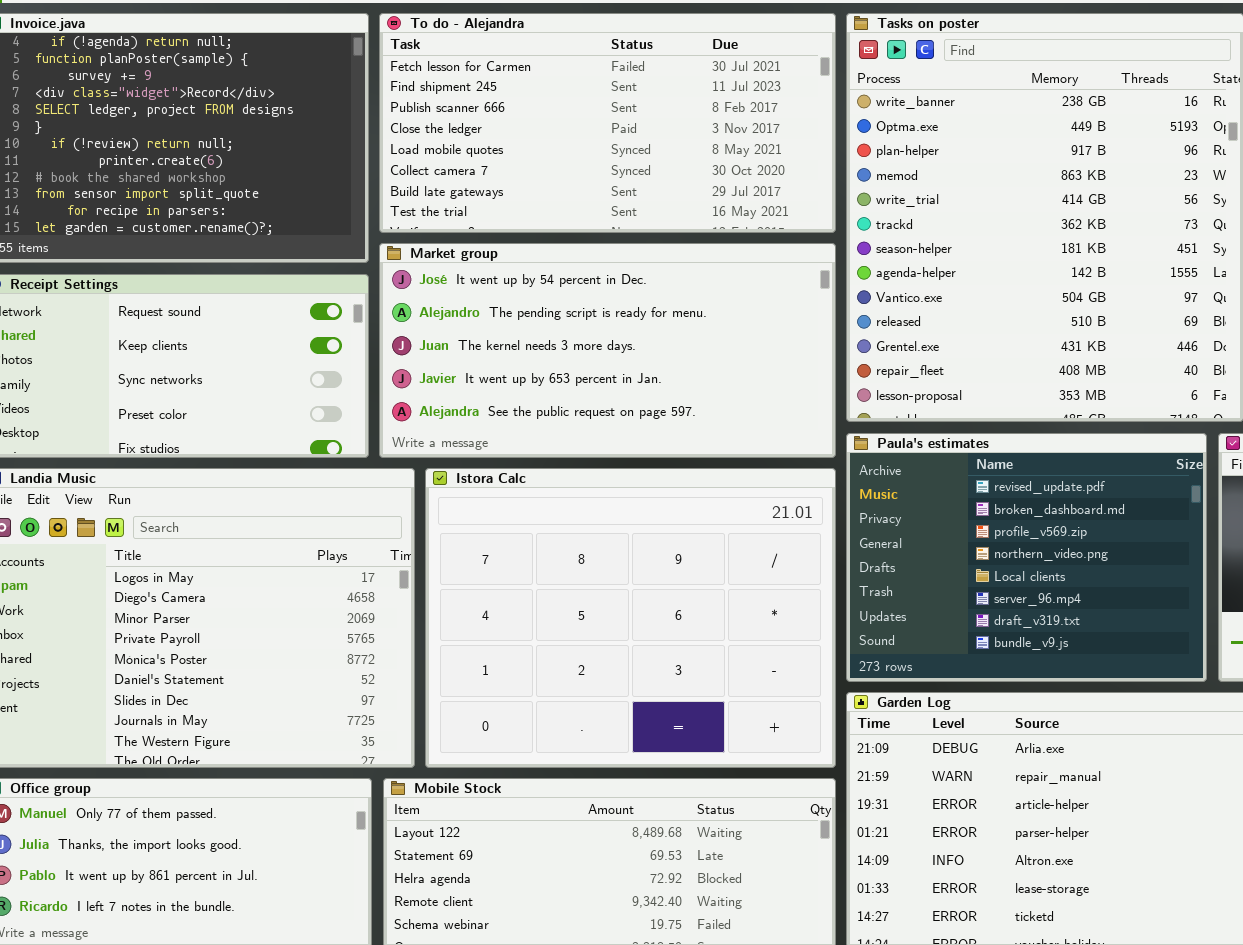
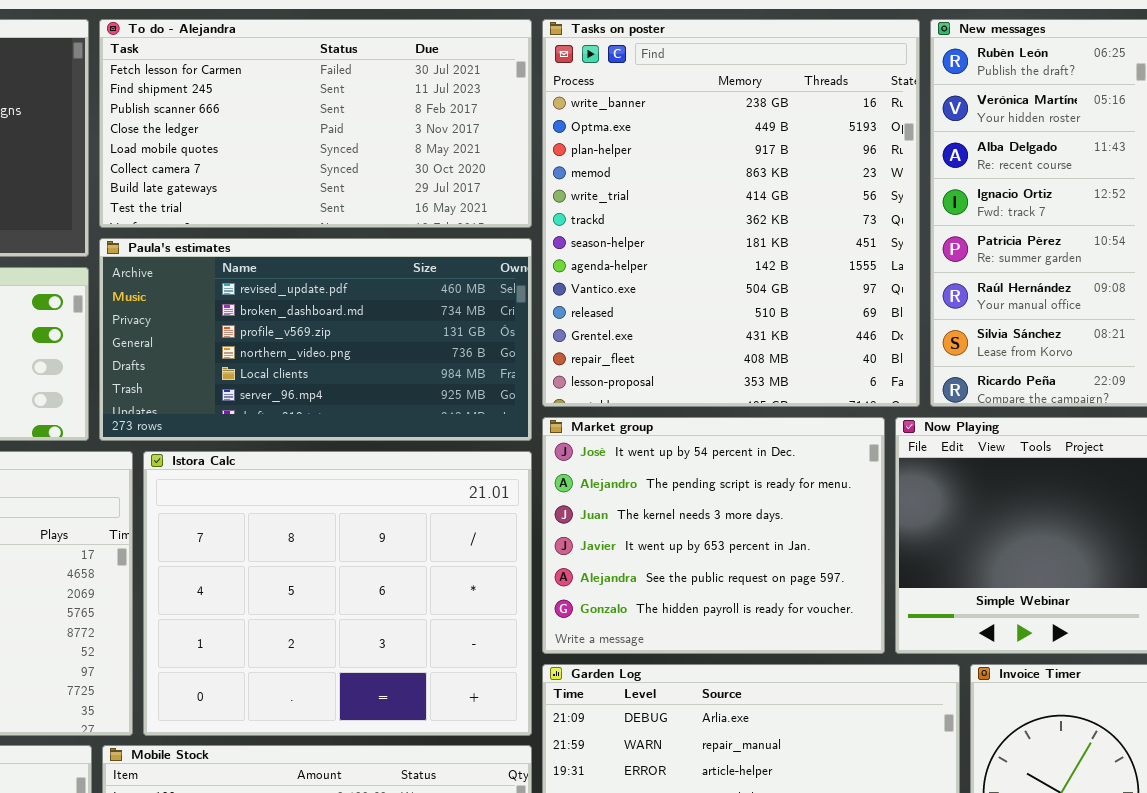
Market group: [379,243,836,458] -> [542,417,885,654], moved, resized
Paula's estimates: [846,433,1207,682] -> [99,238,532,441], moved, resized

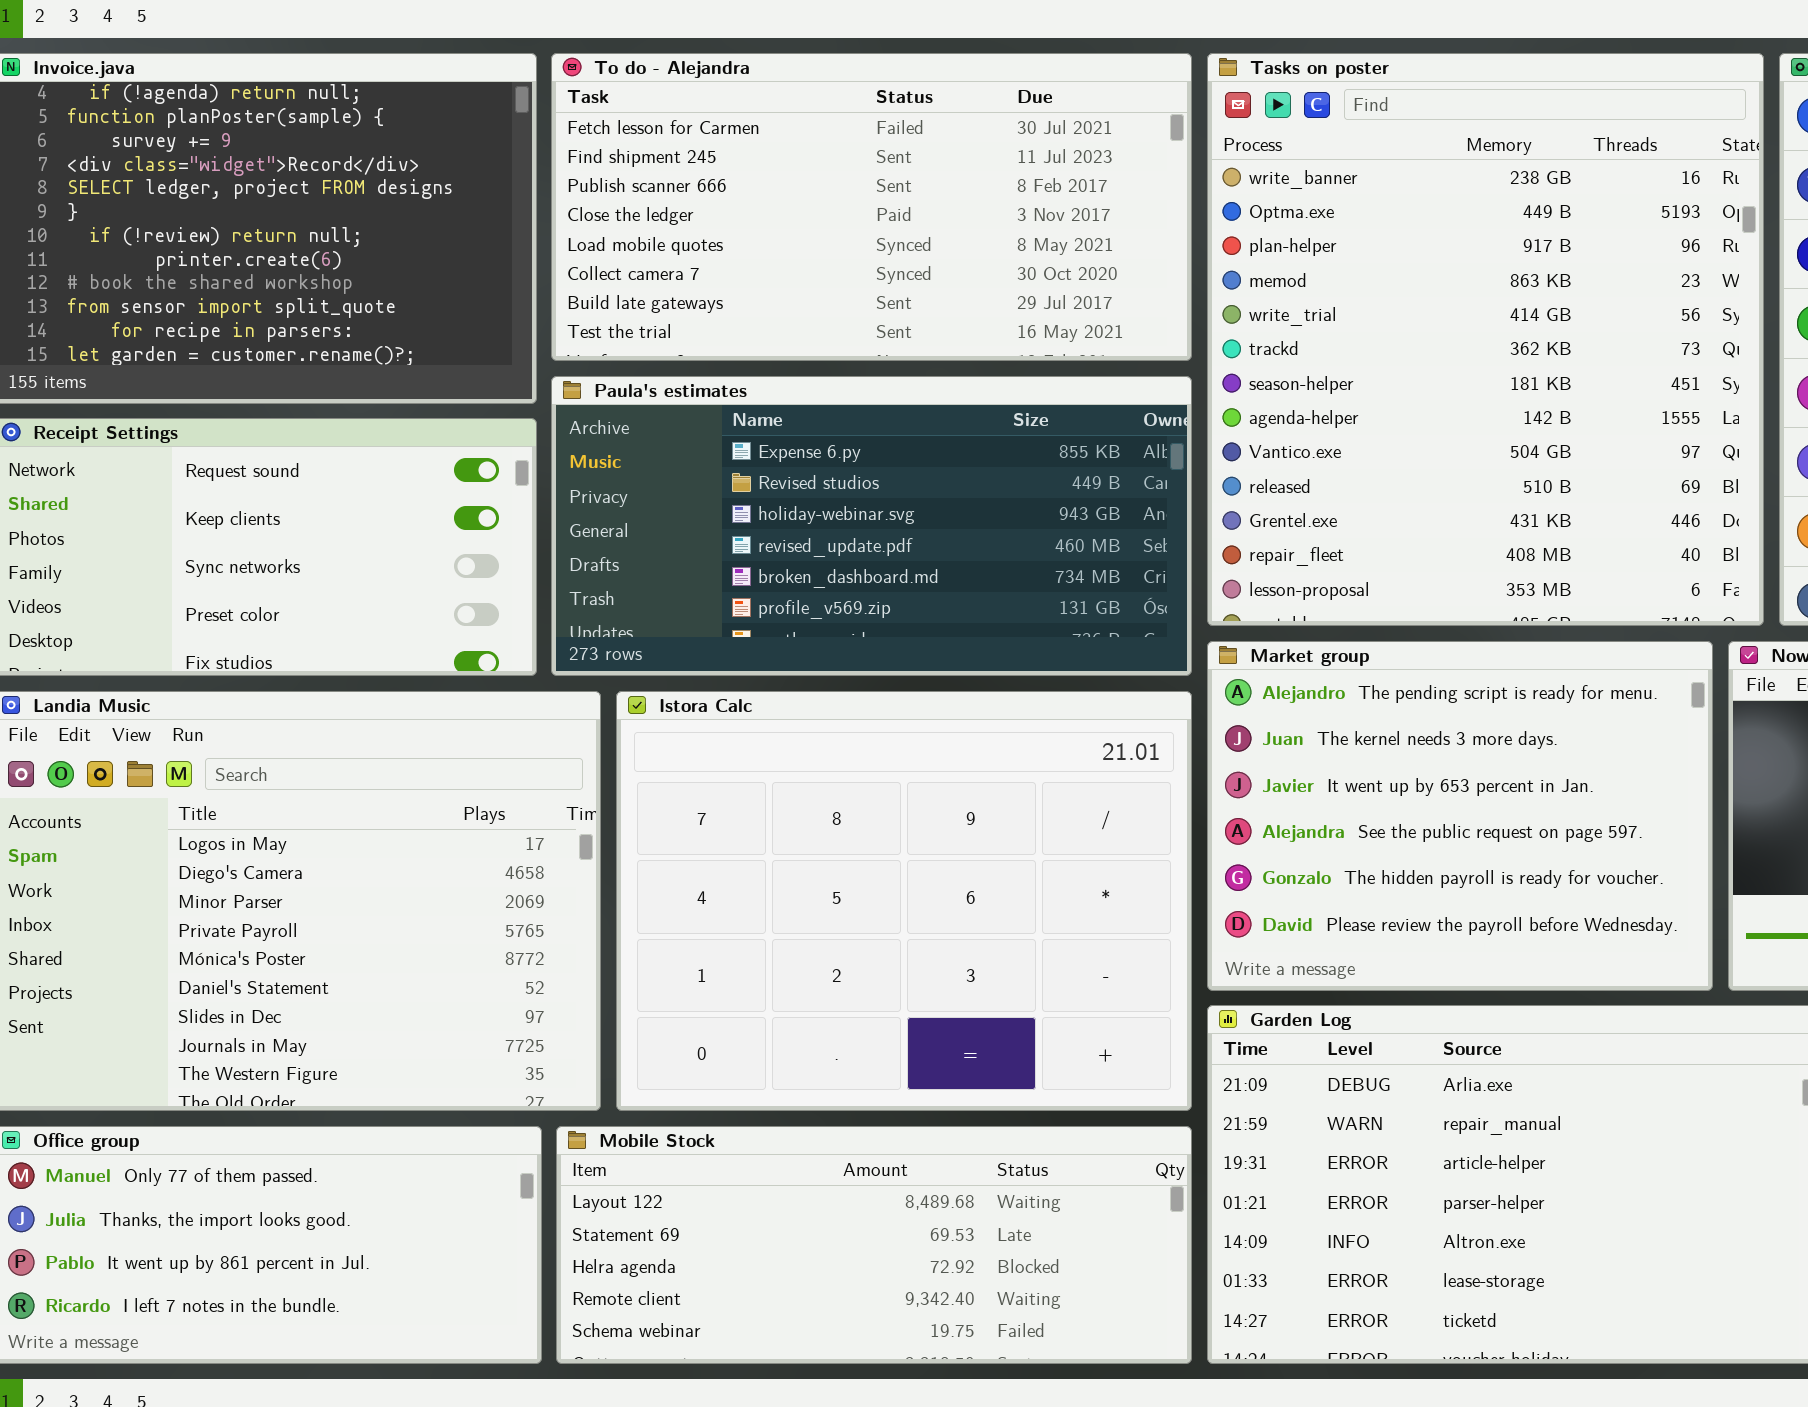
Paula's estimates: [99,238,532,441] -> [551,376,1192,676], scrolled up 3 rows
Market group: [542,417,885,654] -> [1207,641,1713,991], scrolled down 1 row

